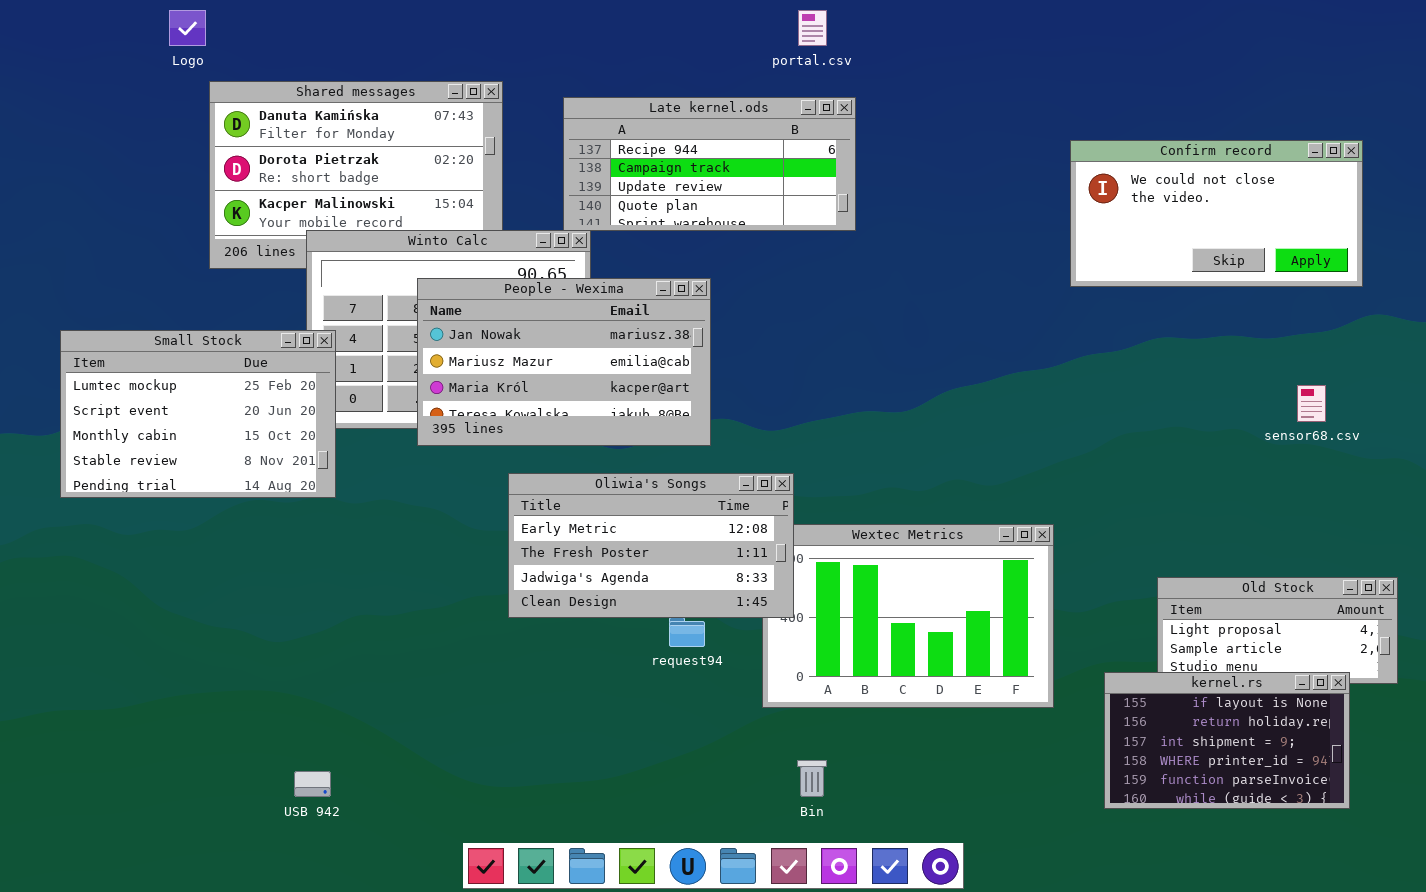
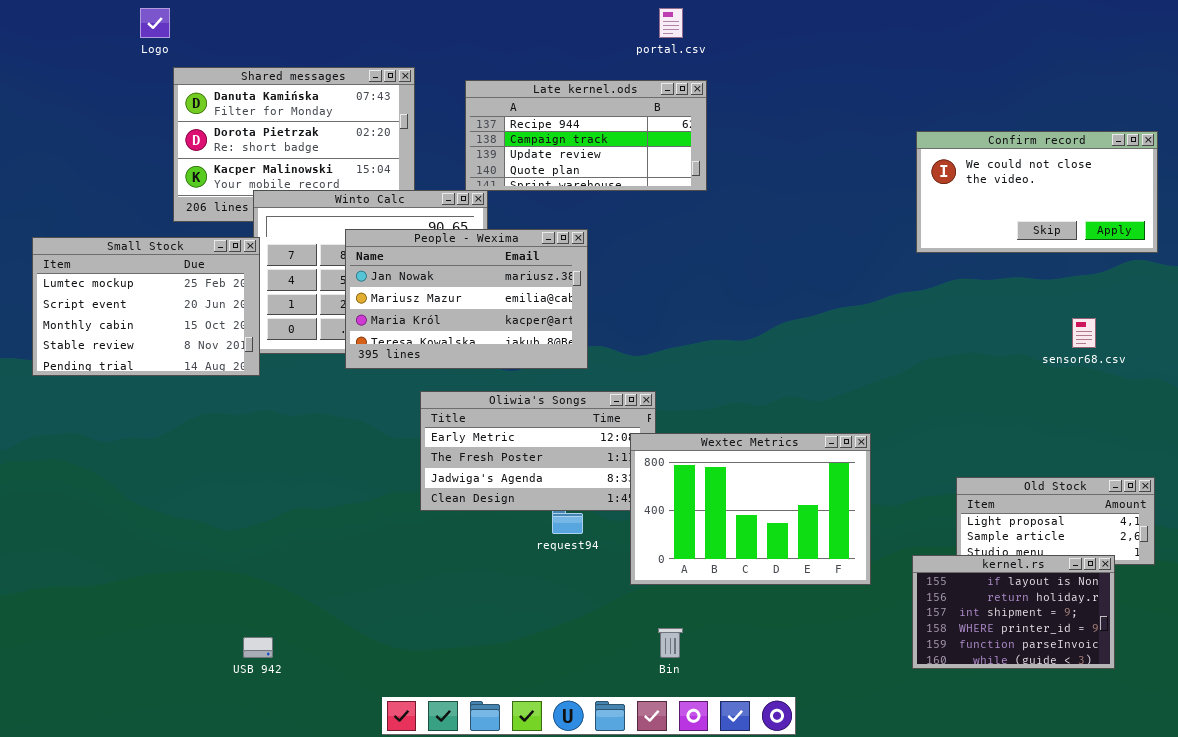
Confirm record: [1070,140,1363,287] -> [916,131,1158,253], moved
Small Stock: [60,330,336,498] -> [32,237,260,376], moved
Wextec Metrics: [762,524,1054,708] -> [630,433,871,585], raised

